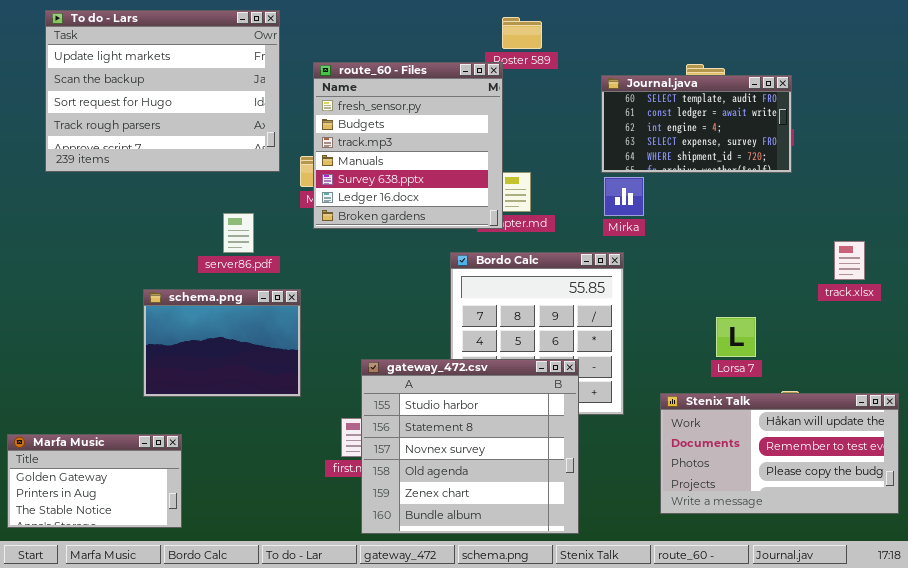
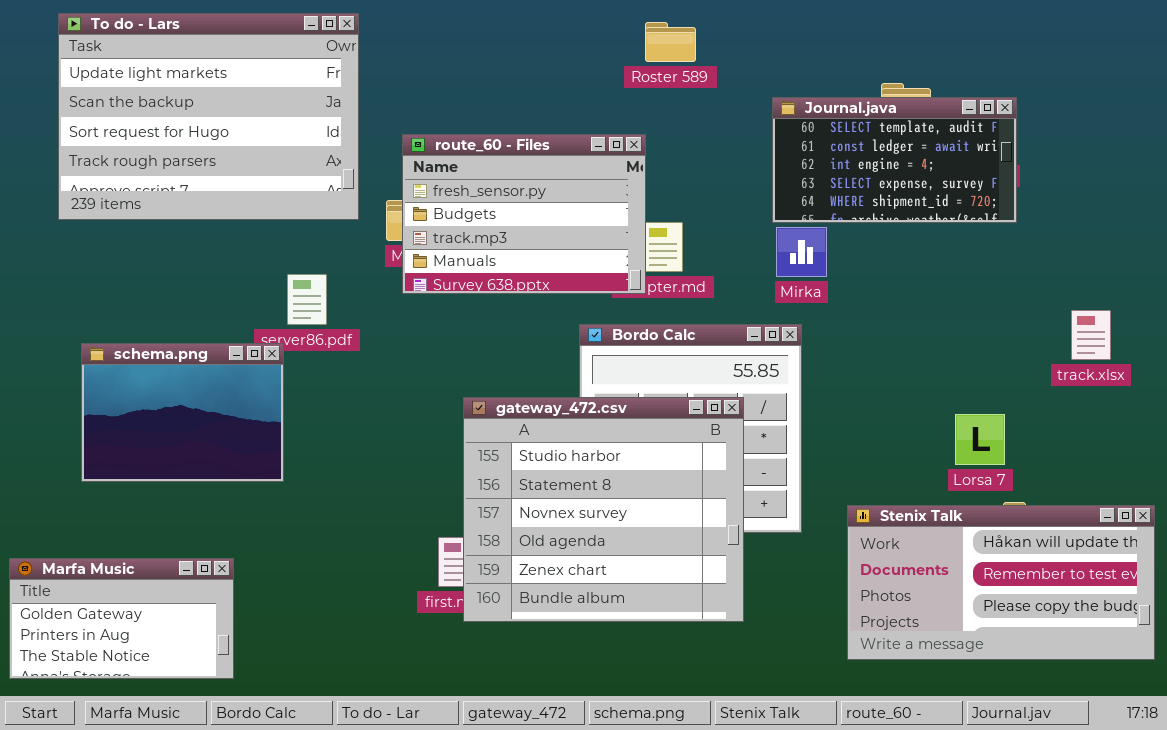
route_60 - Files: [313,62,503,229] -> [402,134,646,294], resized
schema.png: [143,289,301,397] -> [81,343,284,482], moved
Lorsa 7: [716,317,756,357] -> [955,414,1005,465], moved
gateway_472.csv: [361,359,579,534] -> [463,397,744,622], moved

